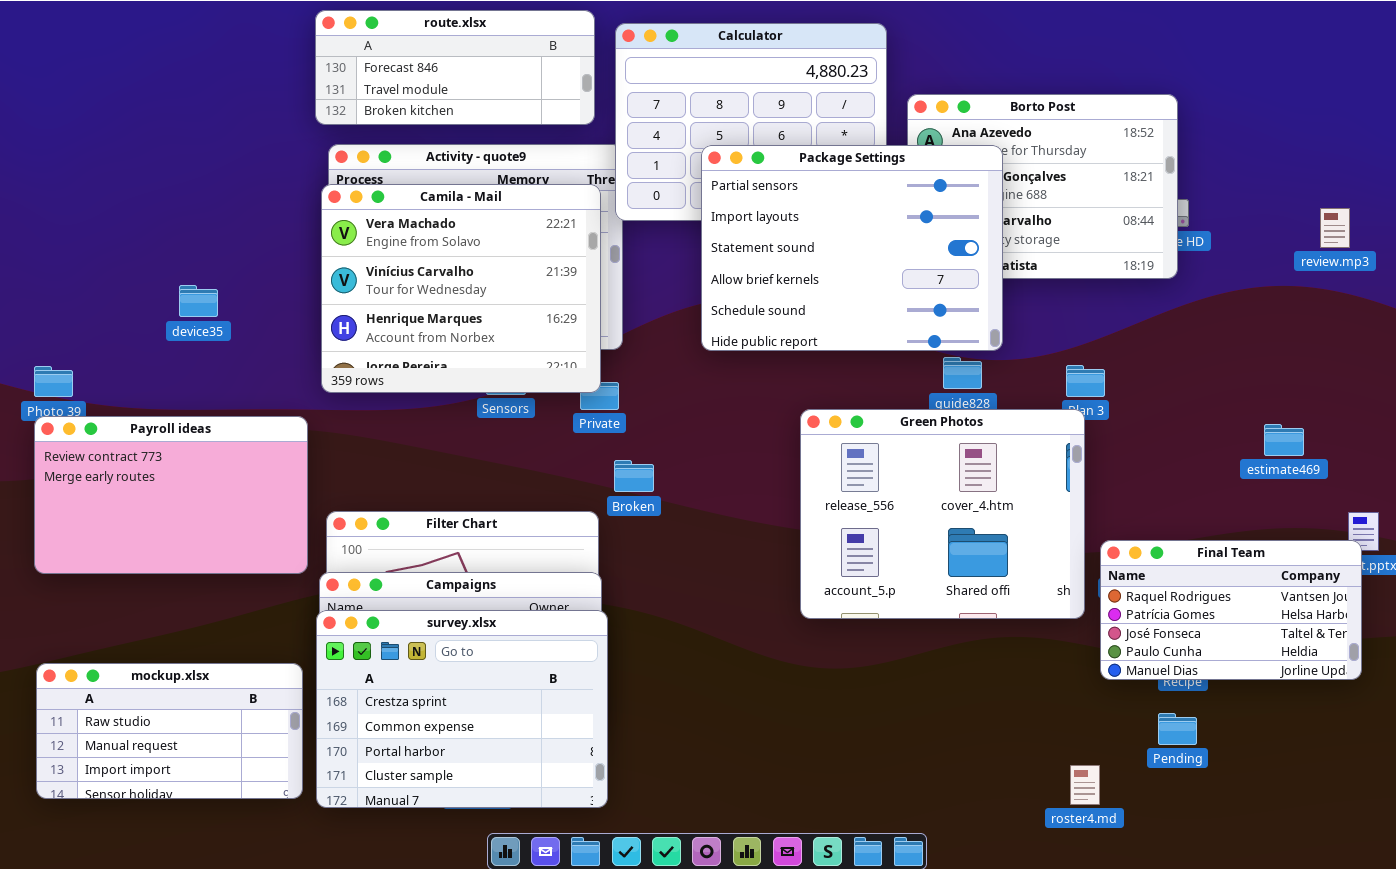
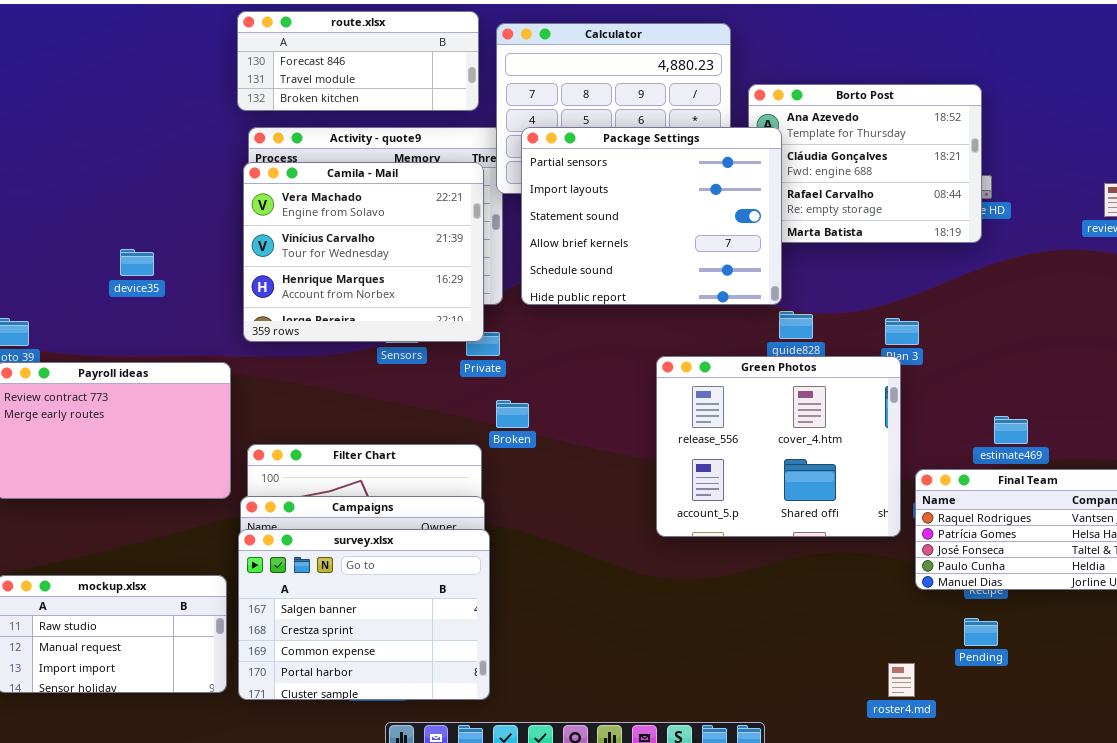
Package Settings: [701,145,1003,351] -> [521,127,782,305], moved
estimate469: [1264,424,1304,456] -> [994,416,1028,444], moved
survey.xlsx: [316,610,608,808] -> [238,529,490,700], scrolled up 1 row

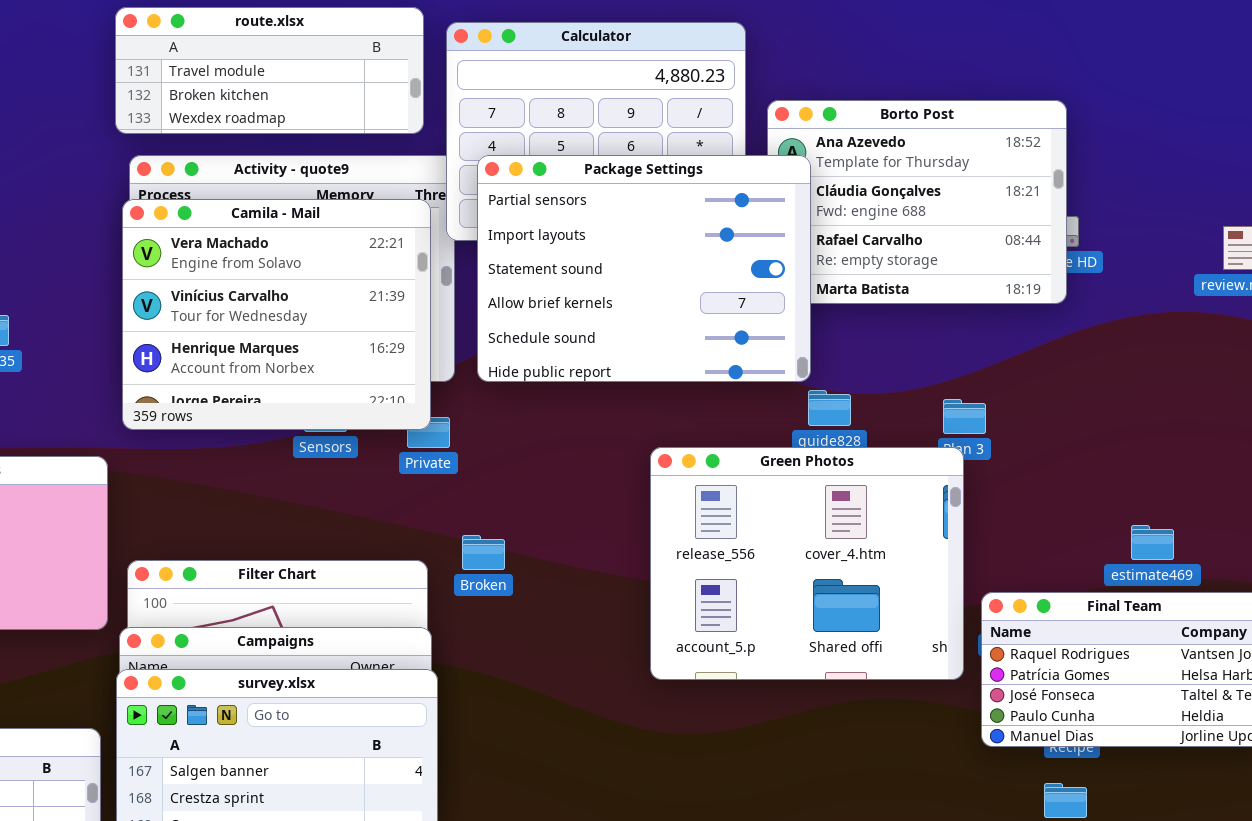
route.xlsx: [237,11,479,111] -> [115,7,424,134], scrolled down 1 row
Broken: [496,400,529,428] -> [462,535,505,570], moved
estimate469: [994,416,1028,444] -> [1131,525,1174,560], moved

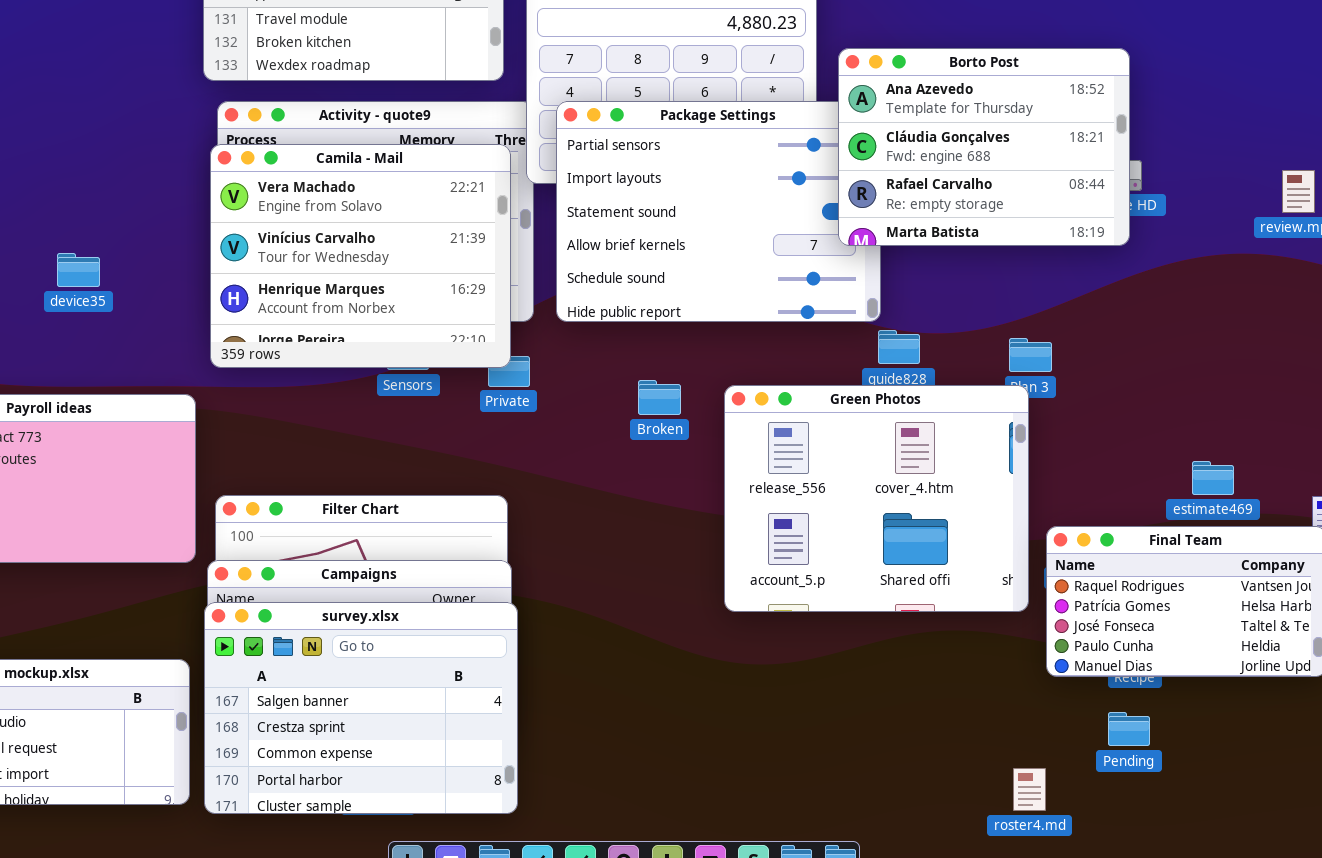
Borto Post: [767,100,1067,304] -> [838,48,1130,246], raised
Broken: [462,535,505,570] -> [638,380,681,415], moved

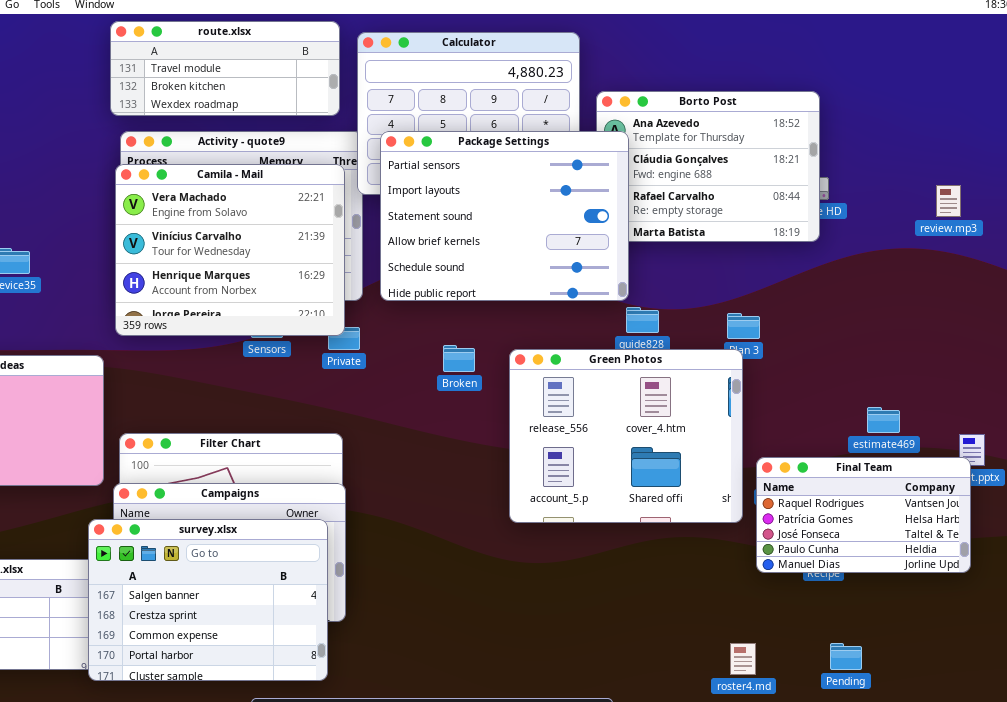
Package Settings: [556,101,881,322] -> [380,131,629,301], raised
survey.xlsx: [204,602,518,814] -> [88,519,328,681], moved
Pending: [1108,712,1150,746] -> [830,643,862,670], moved

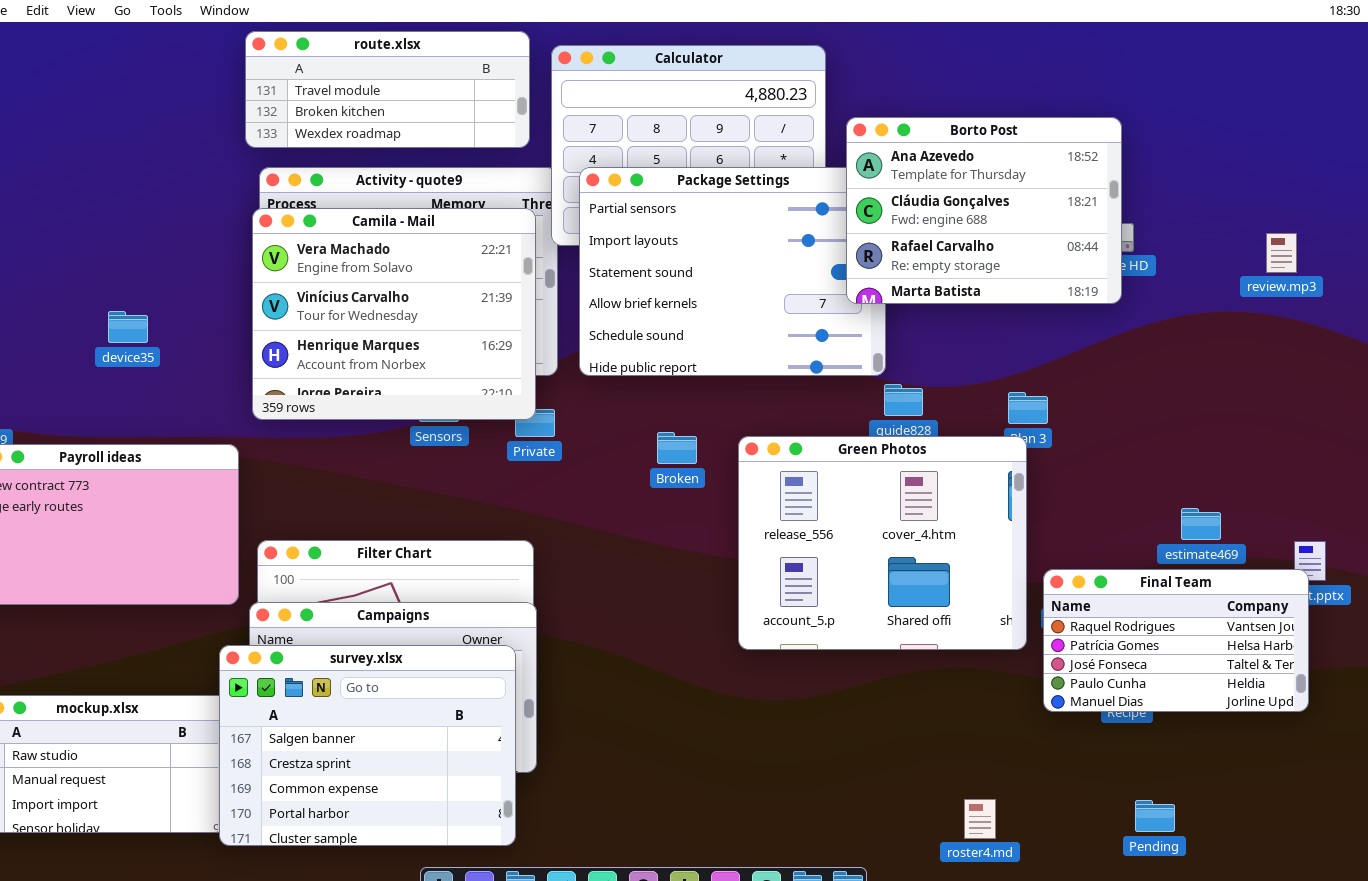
Borto Post: [596,91,820,242] -> [846,117,1122,304], raised
roster4.md: [730,643,756,675] -> [964,799,996,839], moved

